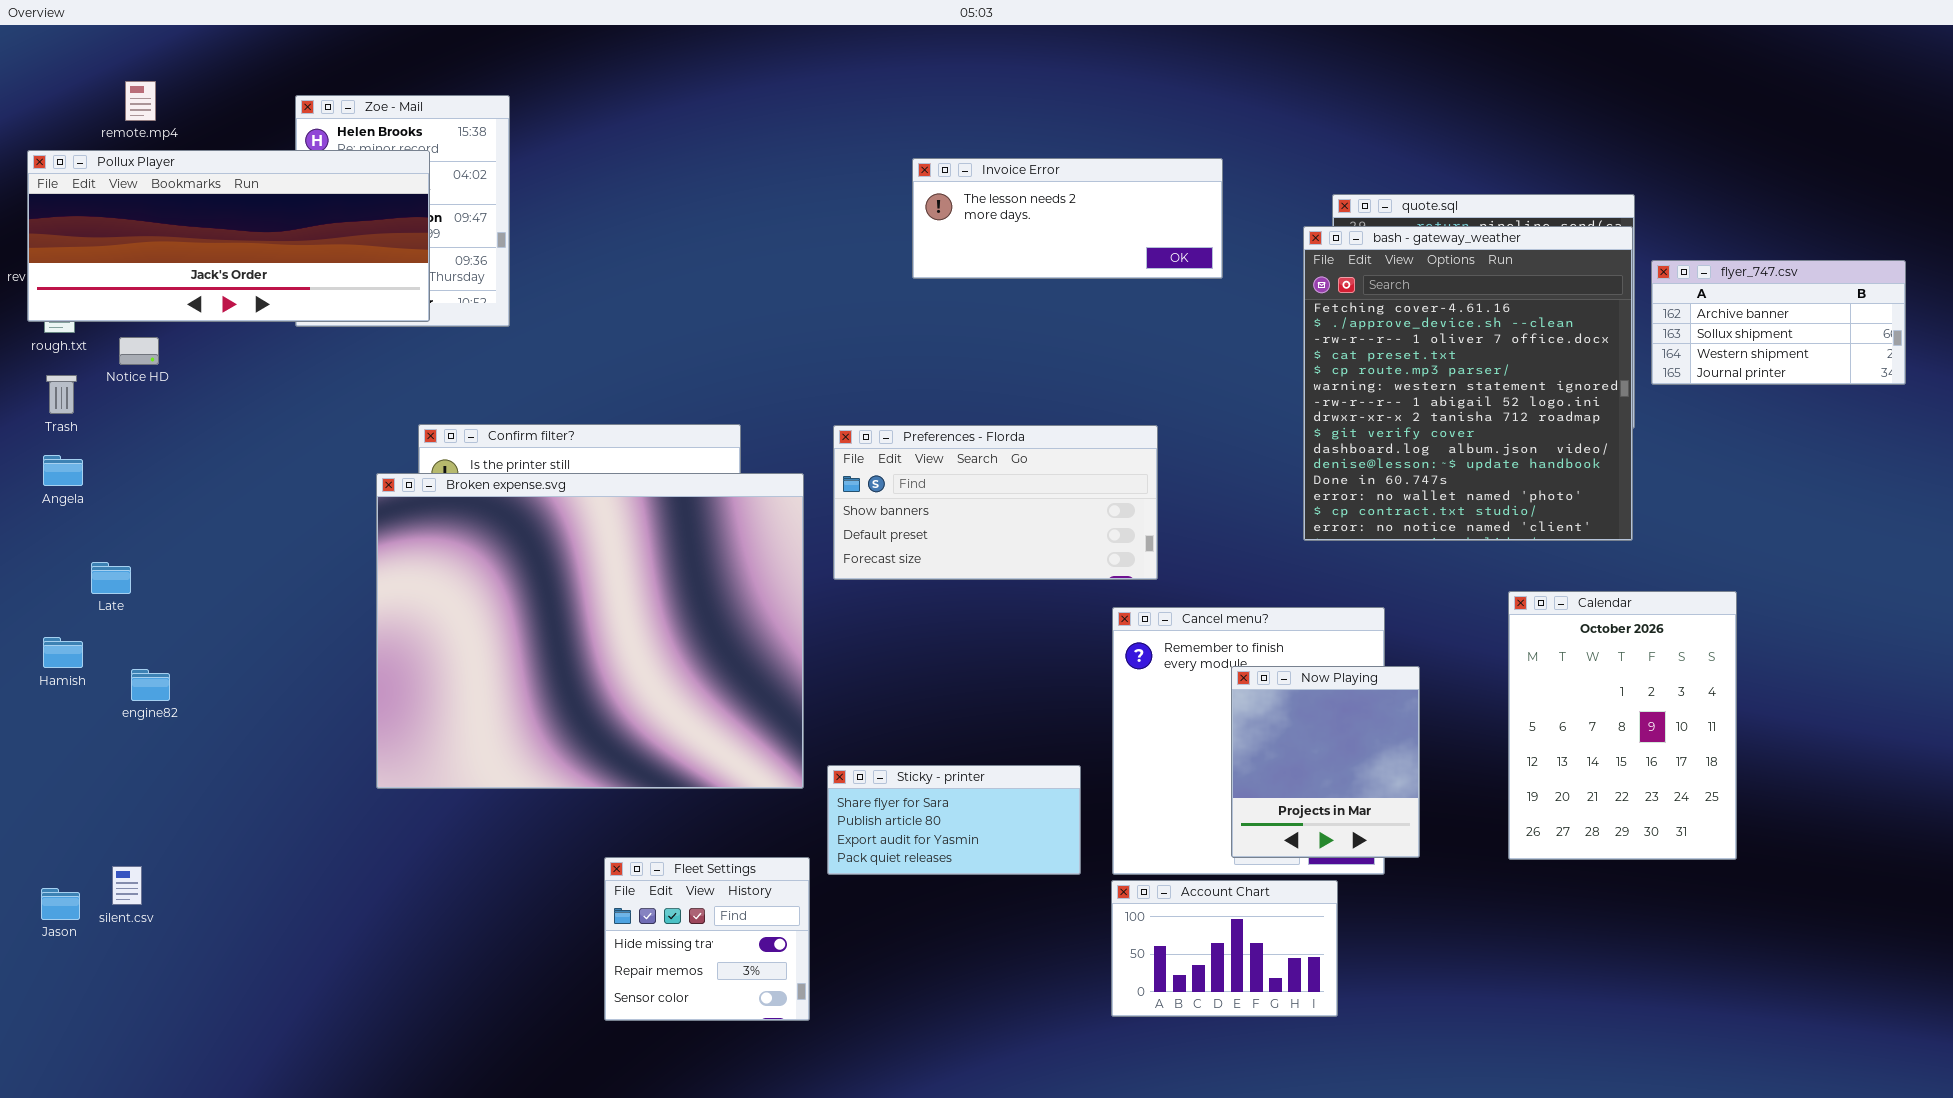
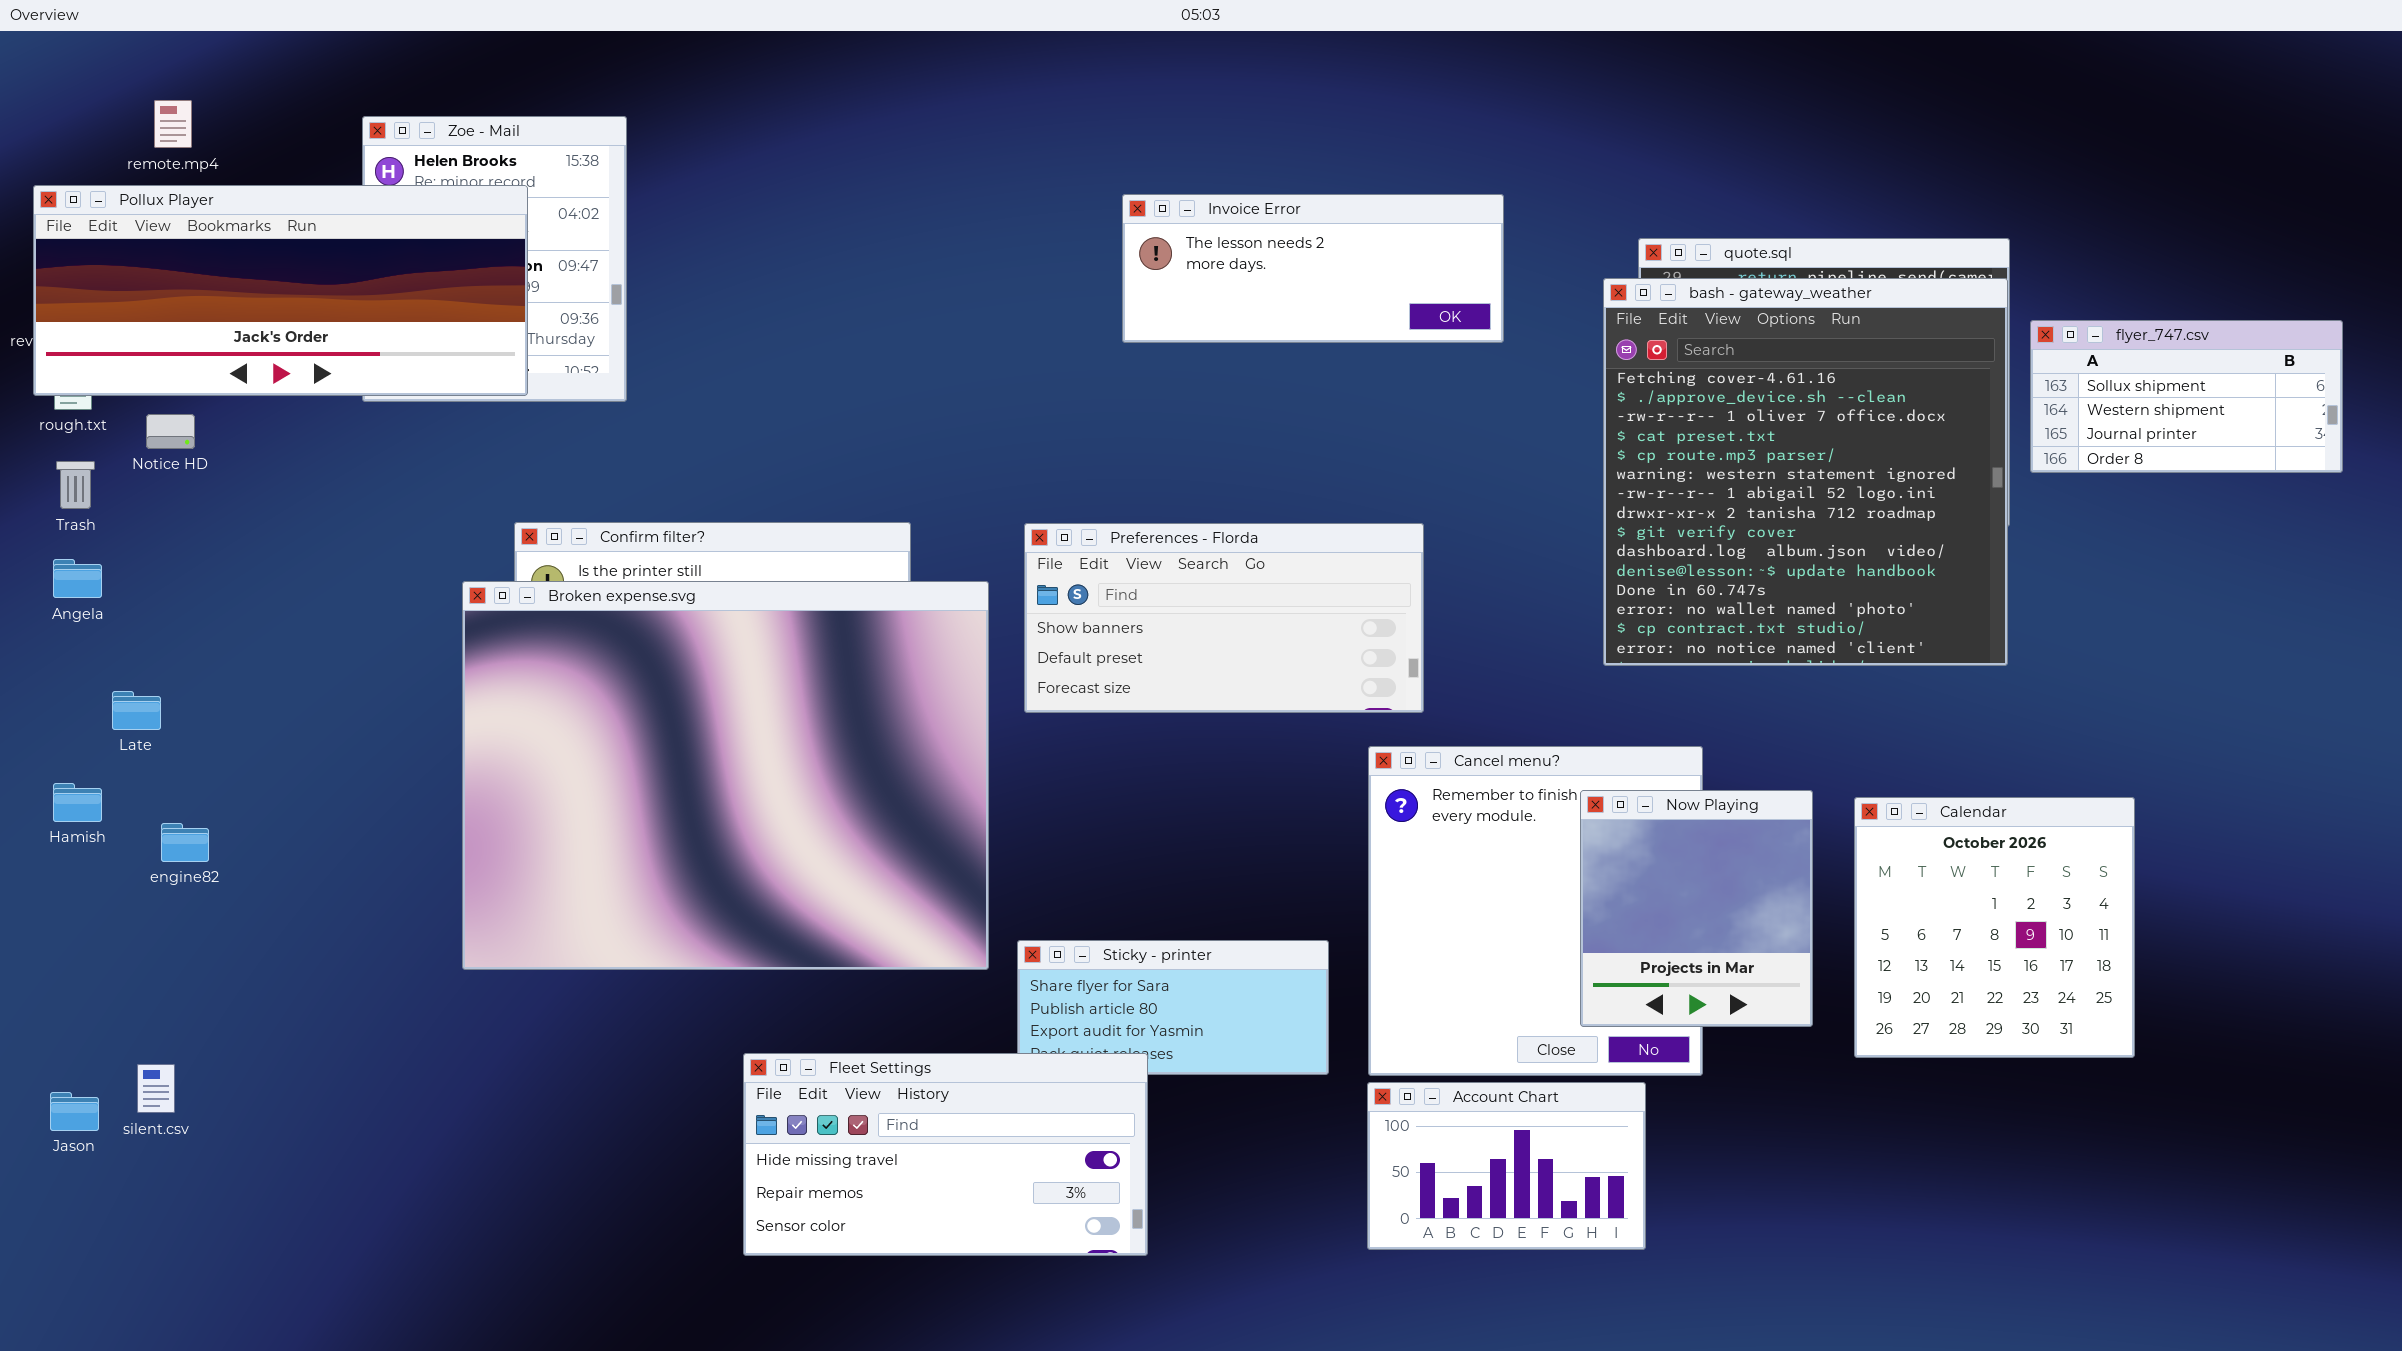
flyer_747.csv: [1651,260,1906,385] -> [2030,320,2343,473], scrolled down 1 row
Calendar: [1508,591,1737,860] -> [1854,797,2135,1058], resized
Now Playing: [1231,666,1420,858] -> [1580,790,1813,1027], moved
Fleet Settings: [604,857,810,1021] -> [743,1053,1148,1256], resized

